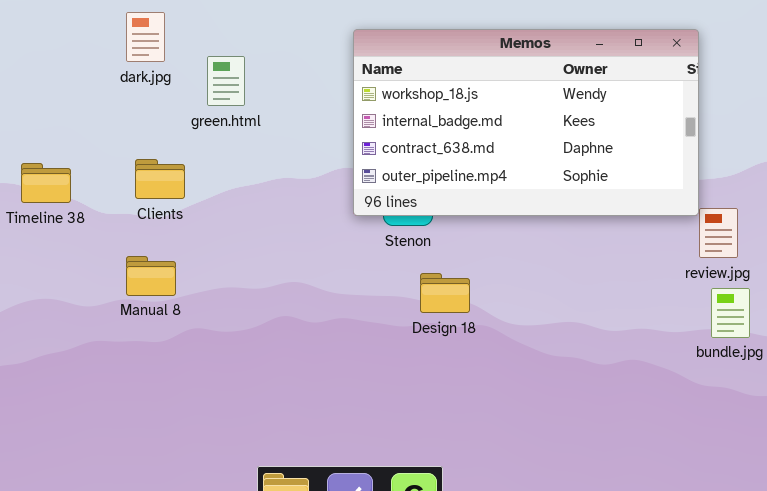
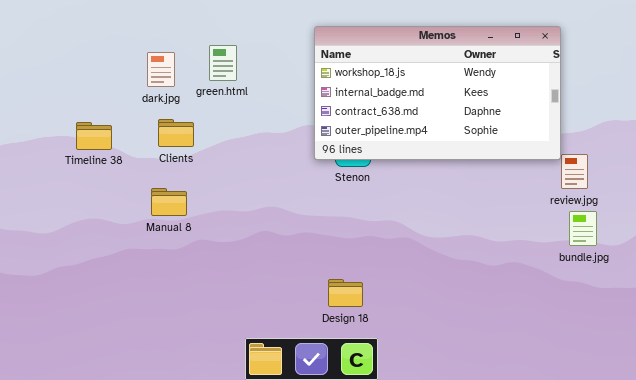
dark.jpg: [126,12,165,62] -> [147,52,175,87], moved
Design 18: [420,273,470,313] -> [328,279,363,307], moved

